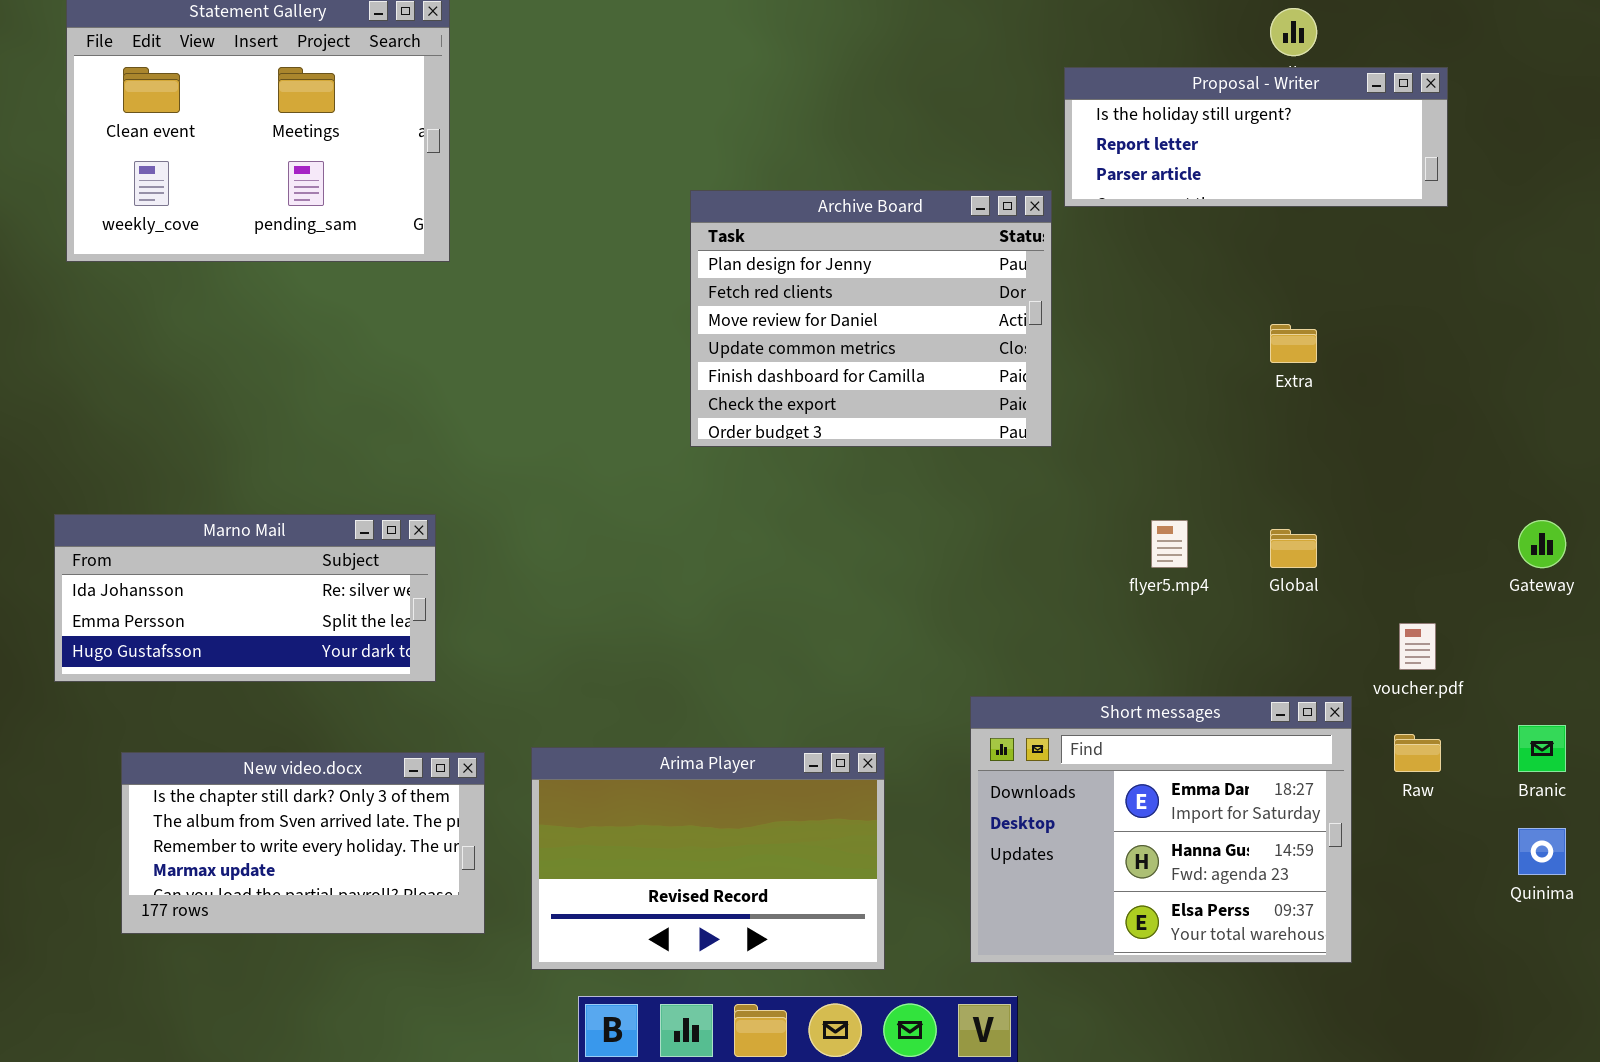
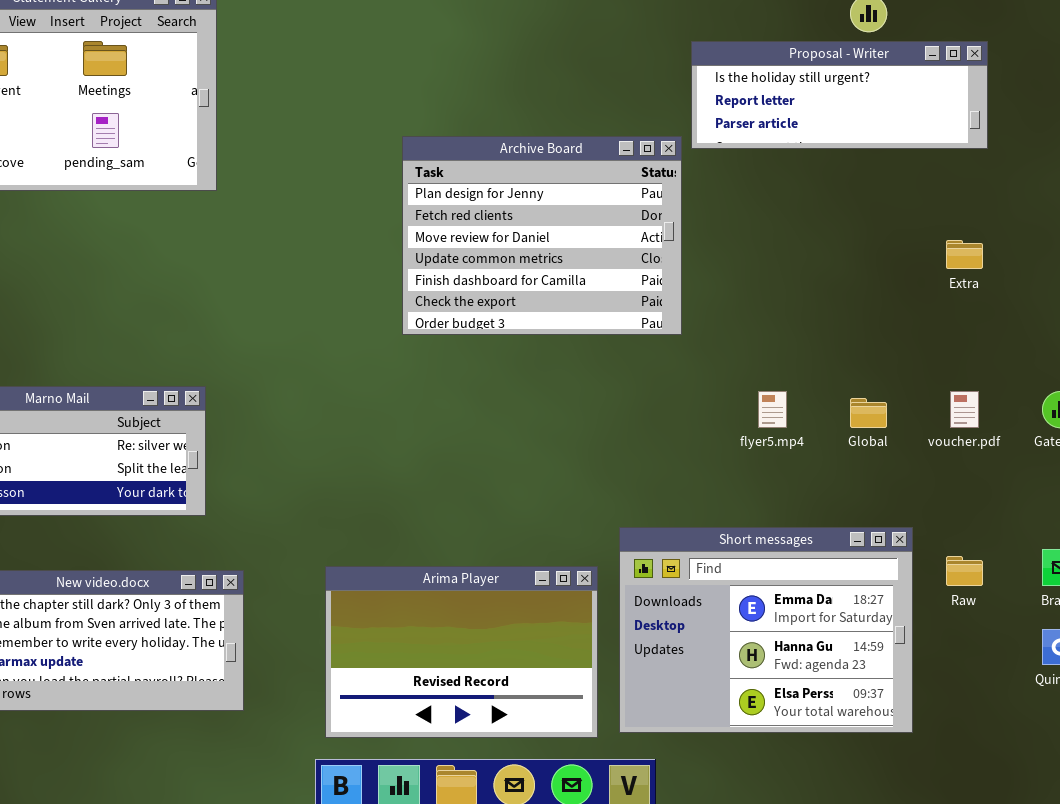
Extra: [1270,324,1317,363] -> [946,240,983,269], moved
voucher.pdf: [1399,623,1436,670] -> [950,391,979,428], moved
Arima Player: [531,747,885,970] -> [325,566,598,738], moved

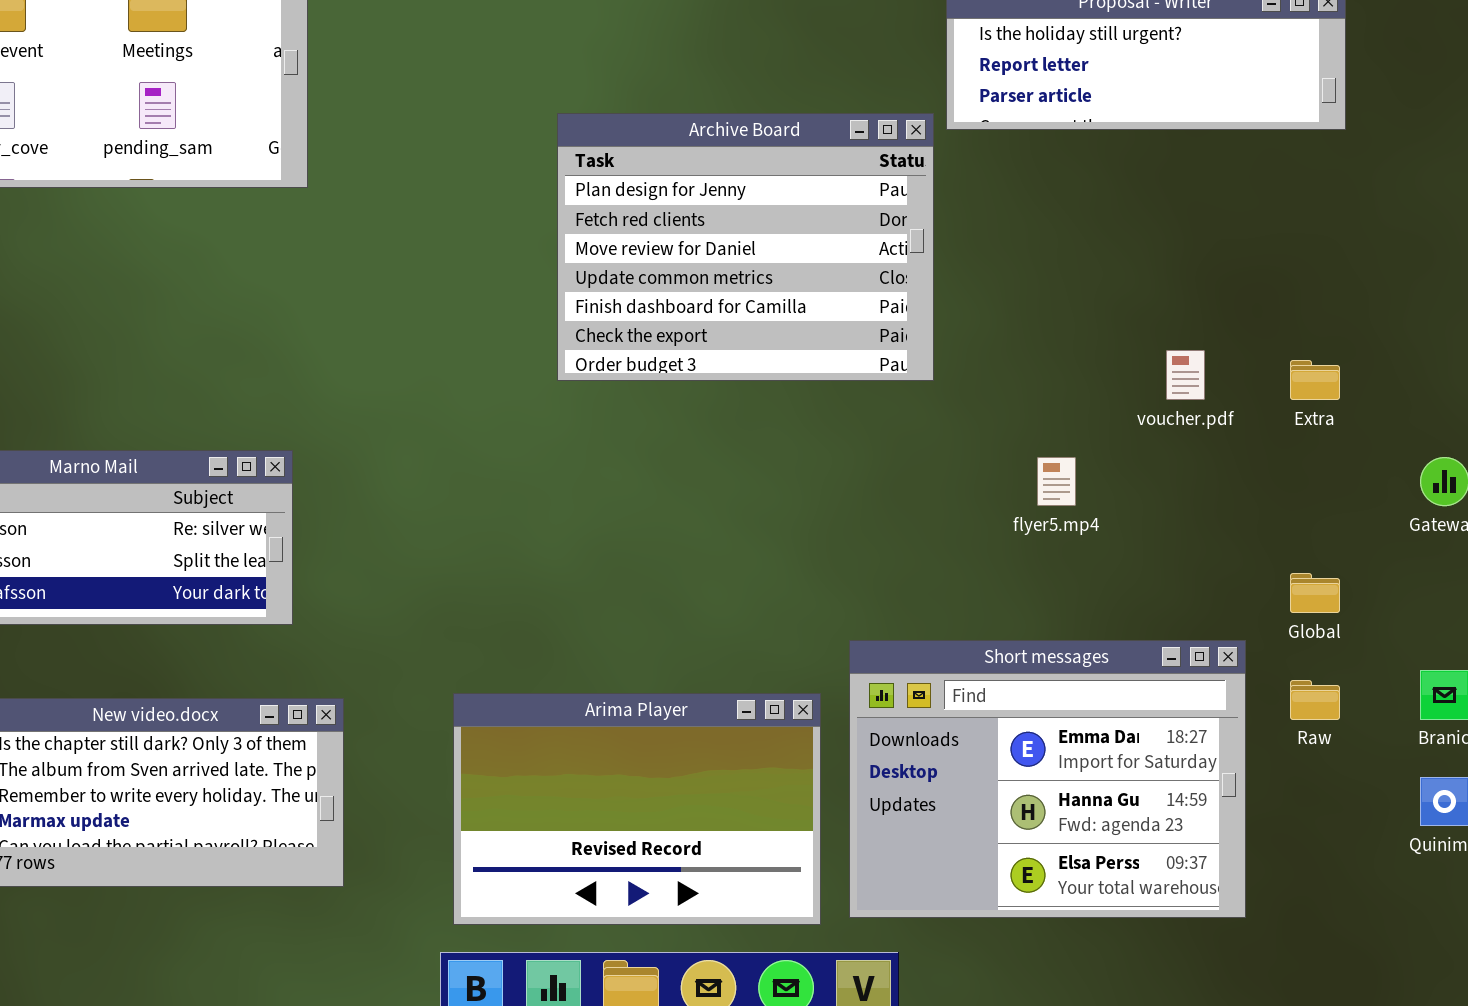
Extra: [946,240,983,269] -> [1290,360,1340,400], moved
voucher.pdf: [950,391,979,428] -> [1166,350,1205,400], moved
Global: [850,398,887,428] -> [1290,573,1340,613], moved

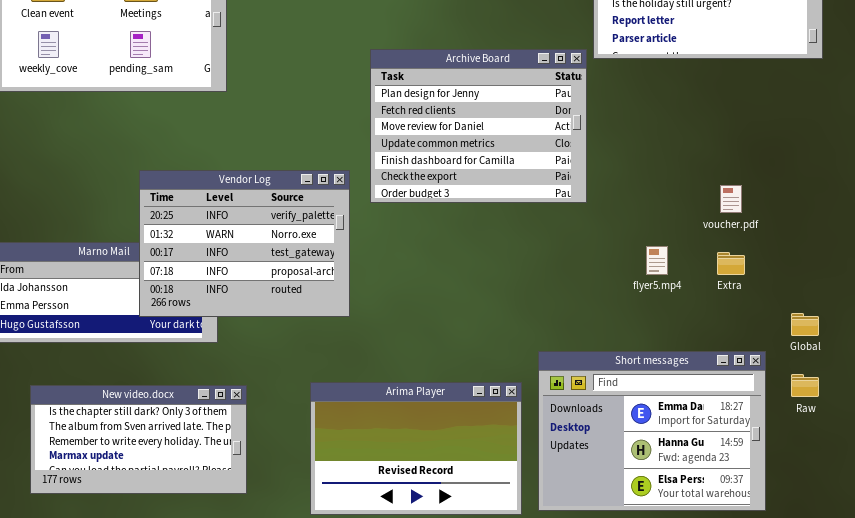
Vendor Log: none -> [139,170,350,317], opened
Extra: [1290,360,1340,400] -> [717,252,745,275], moved

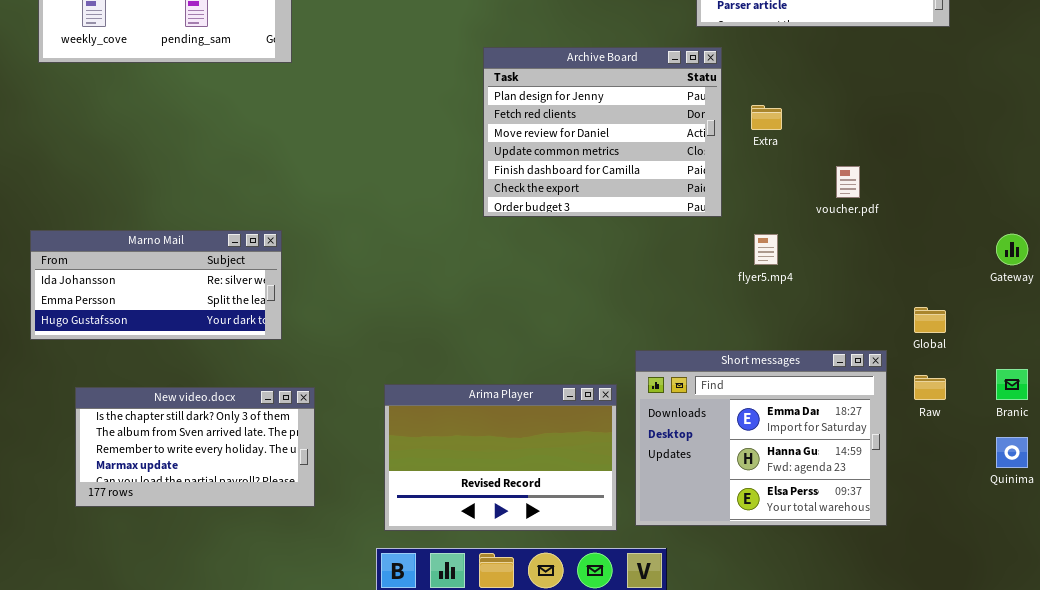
Archive Board: [370,49,587,203] -> [483,47,722,217], moved
Vendor Log: [139,170,350,317] -> none, closed
Extra: [717,252,745,275] -> [751,105,782,130], moved

